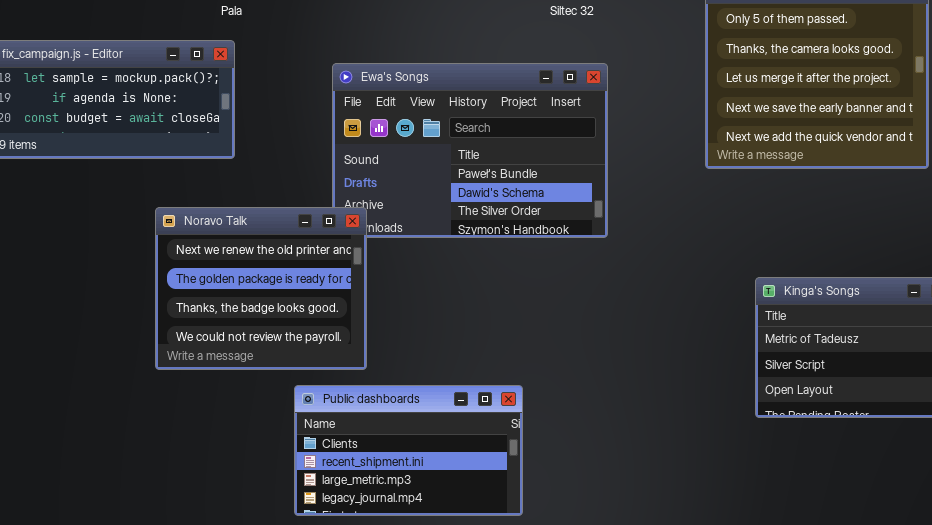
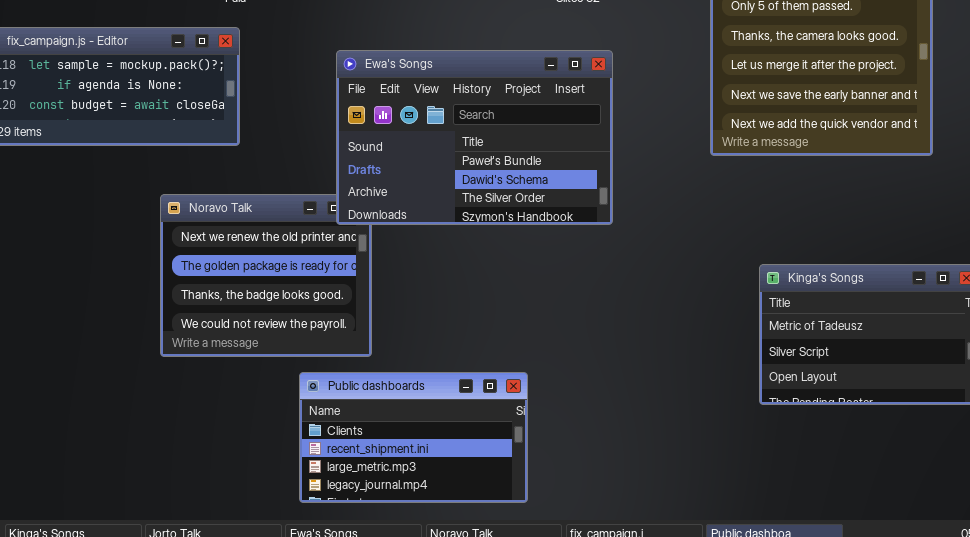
Ewa's Songs: [332,63,608,238] -> [336,50,613,225], raised

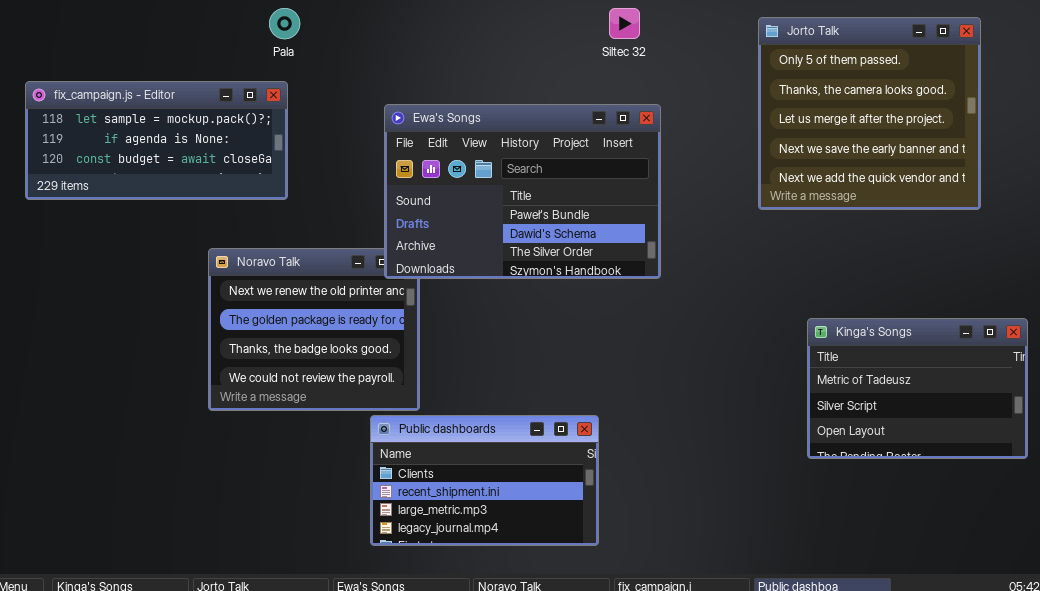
Public dashboards: [299,372,528,503] -> [370,415,599,546], moved

